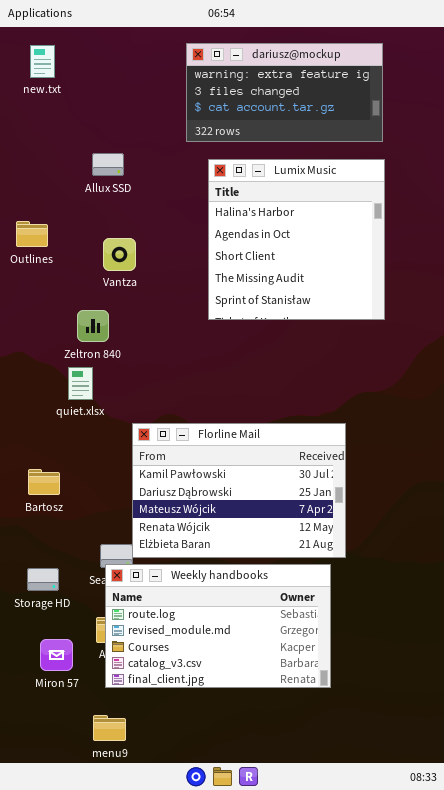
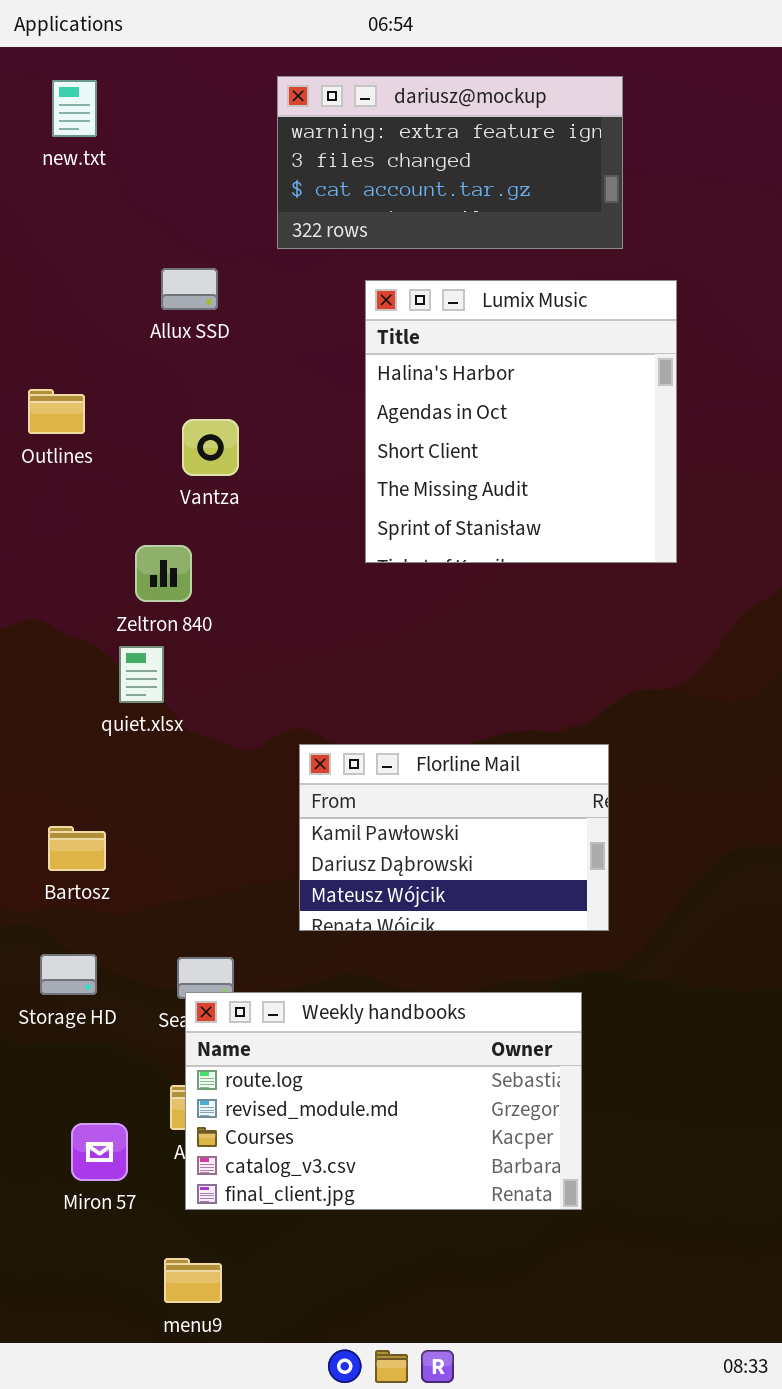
dariusz@mockup: [186,43,383,142] -> [277,76,623,249], moved
Florline Mail: [132,423,346,558] -> [299,744,609,931], resized
Storage HD: [27,568,59,591] -> [40,954,97,995], moved

